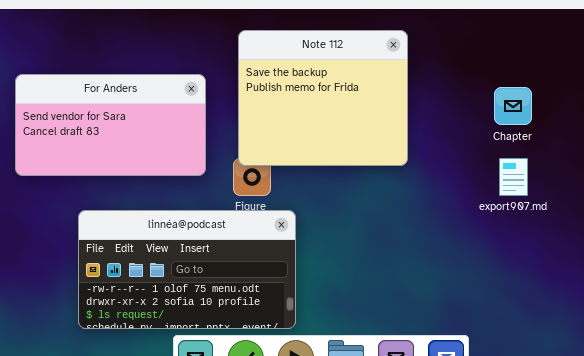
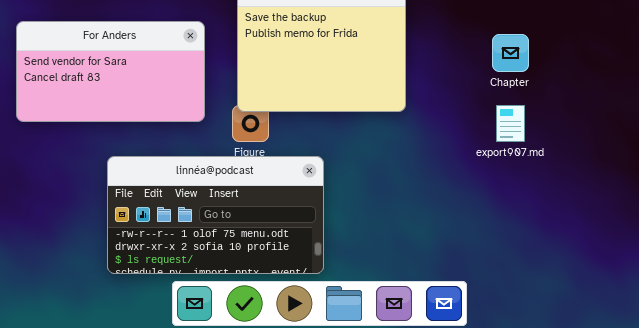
linnéa@podcast: [78,210,296,329] -> [107,156,324,274], moved

